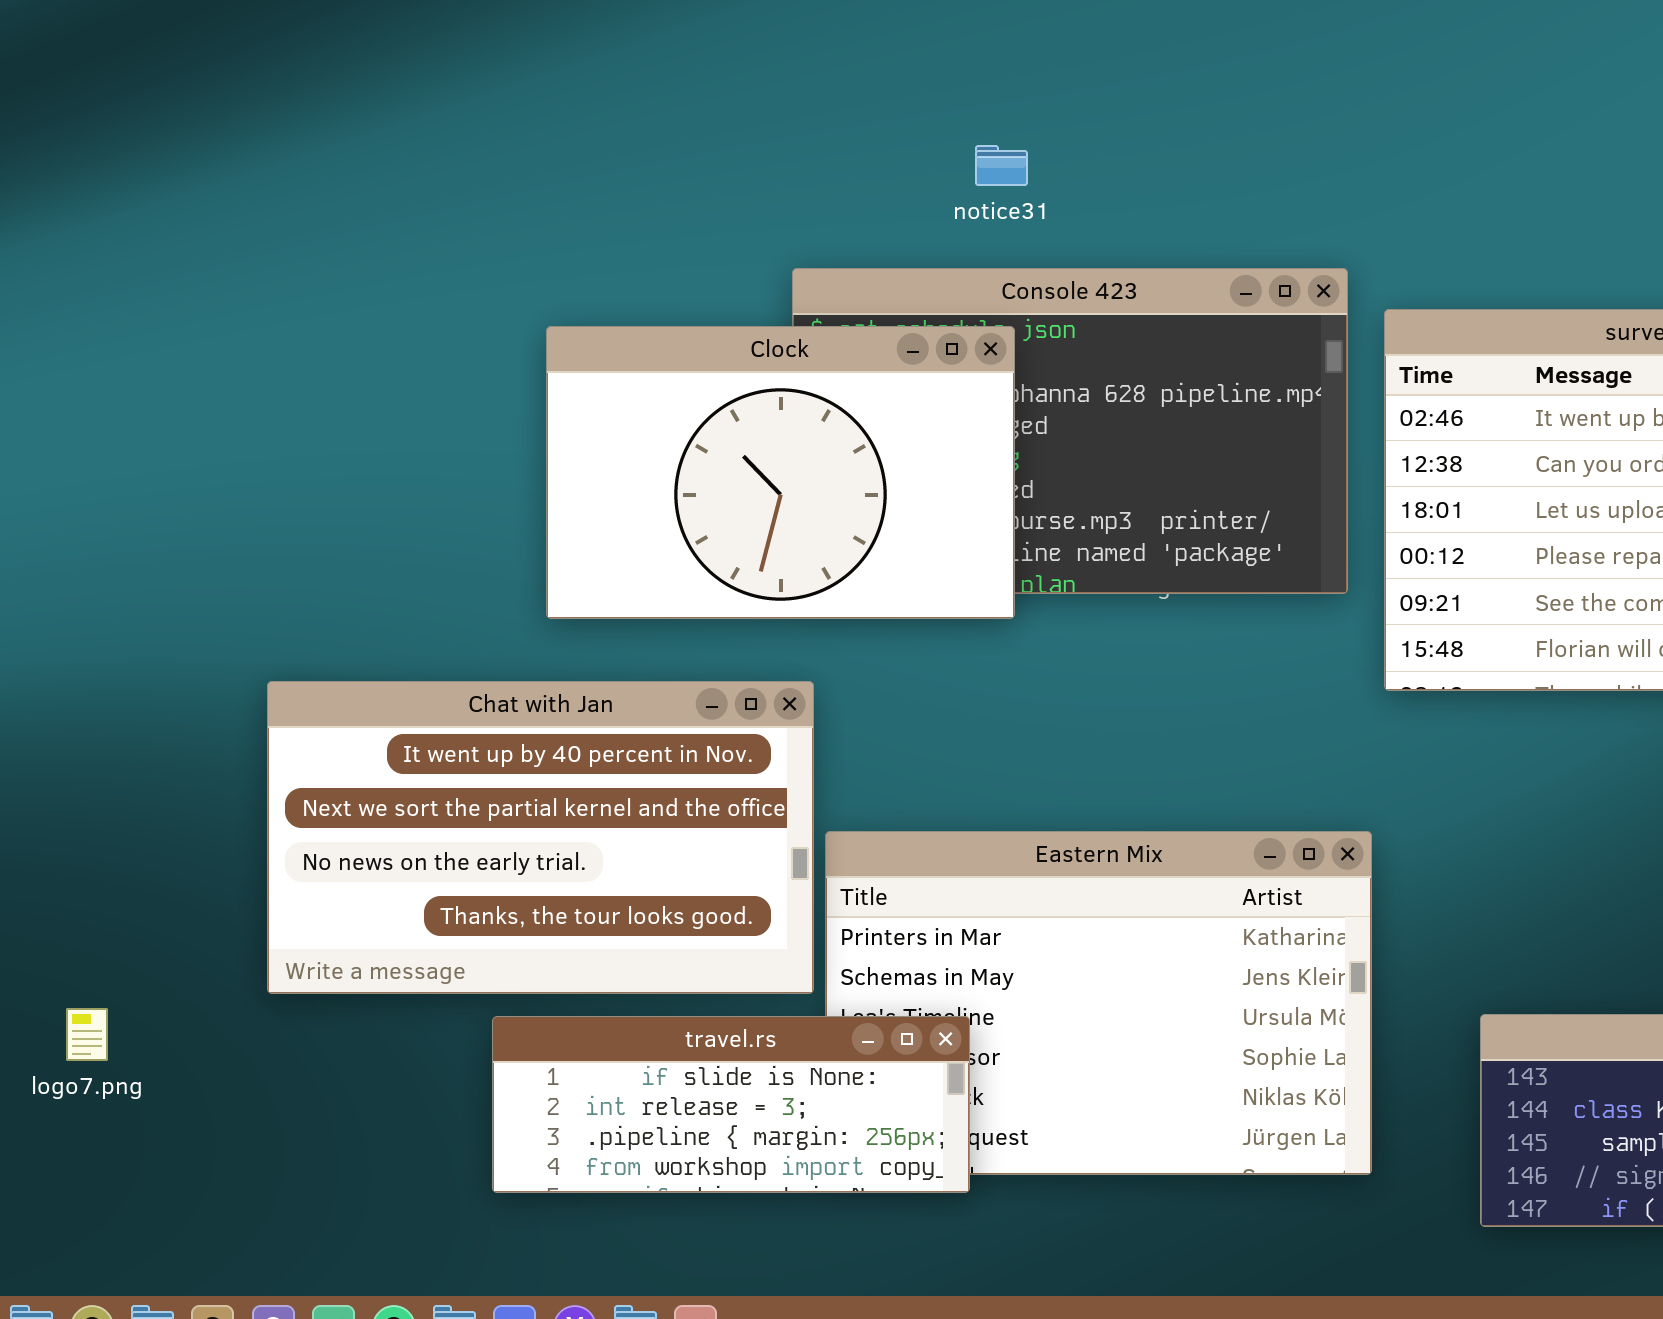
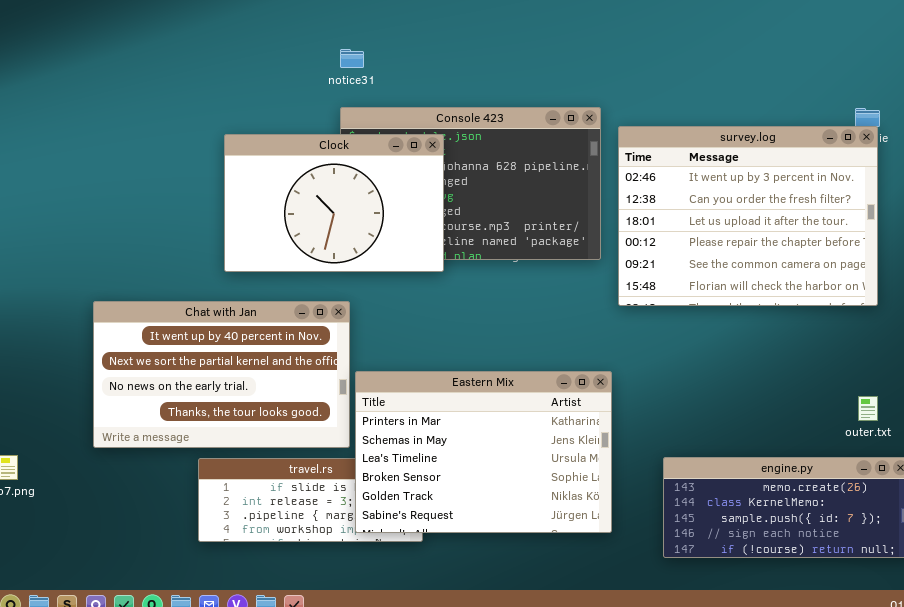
notice31: [975,145,1028,186] -> [340,49,364,68], moved
Eastern Mix: [825,831,1372,1175] -> [355,371,612,533], raised

